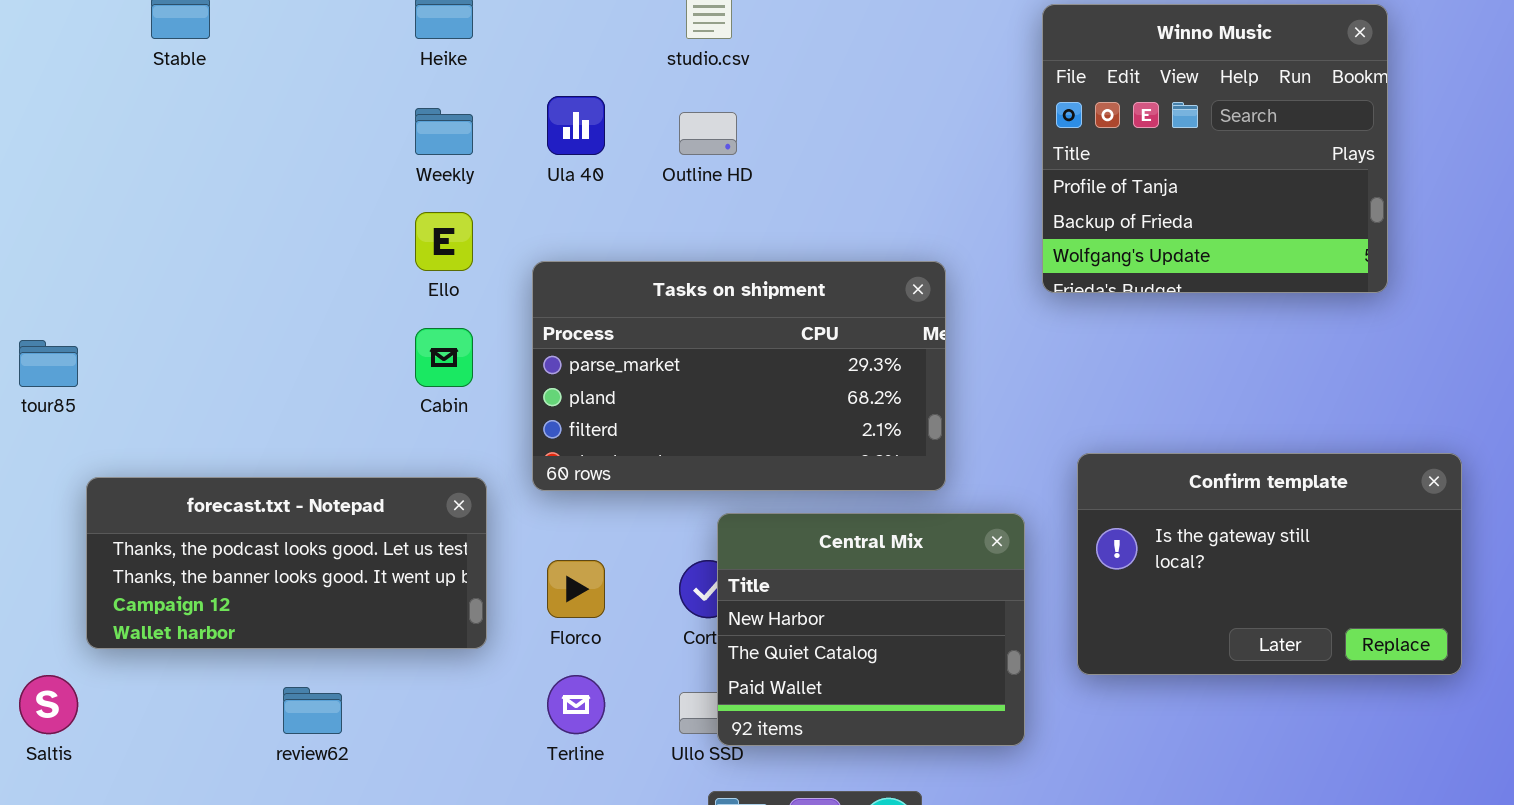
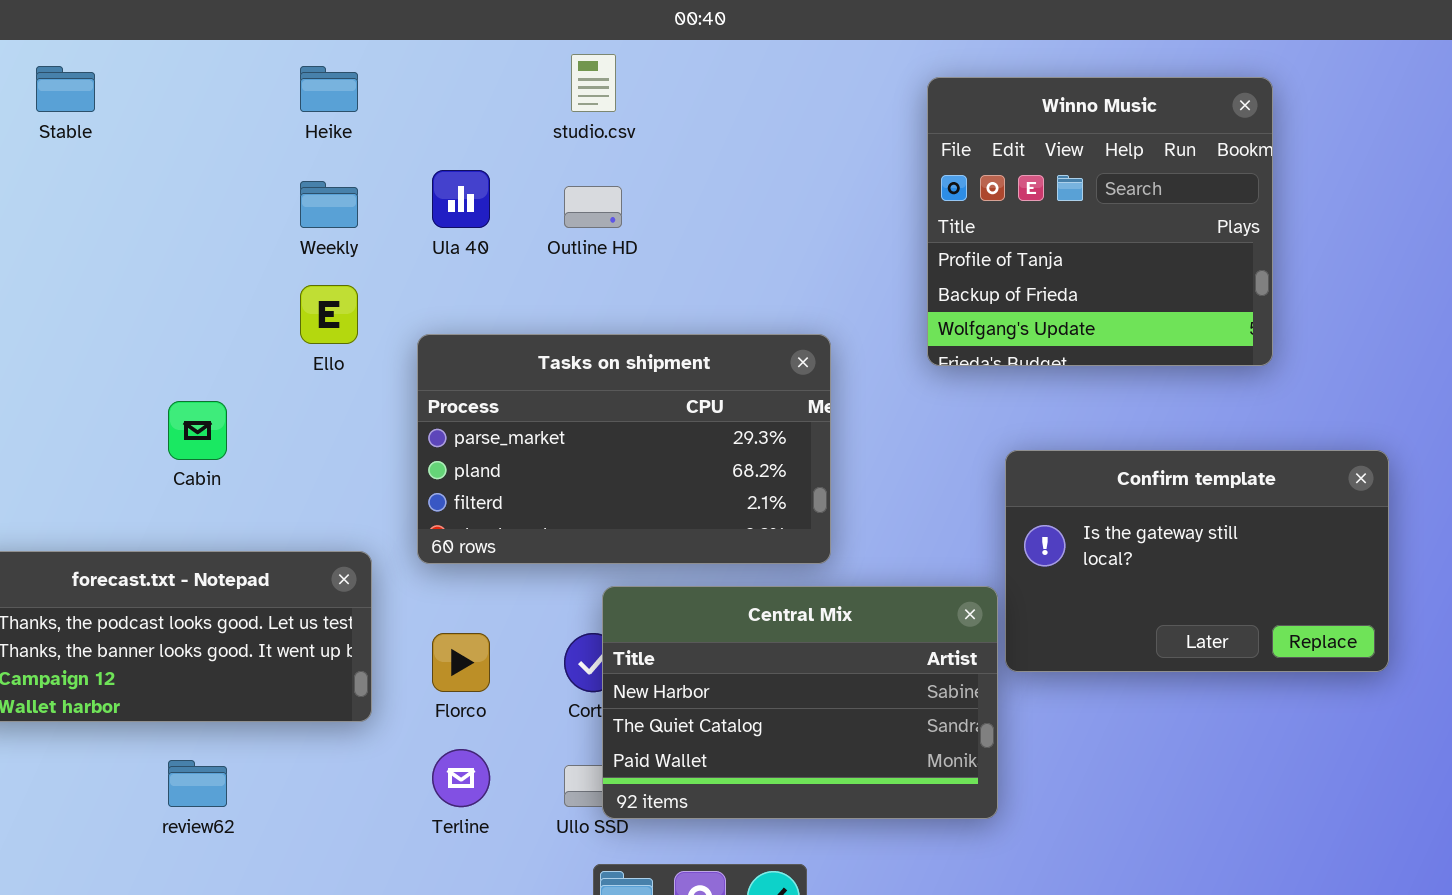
Cabin: [415,328,473,387] -> [168,401,227,460], moved
Confirm template: [1077,453,1462,675] -> [1005,450,1389,672], moved
Central Mix: [717,513,1025,746] -> [602,586,998,819], resized

